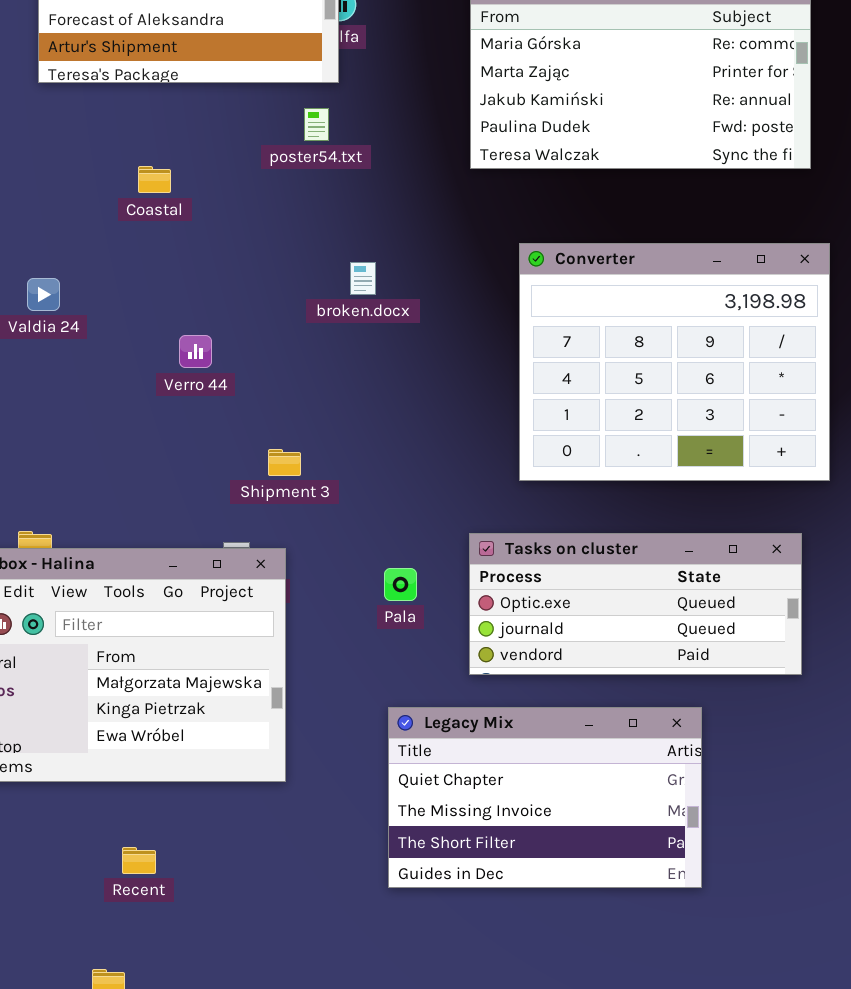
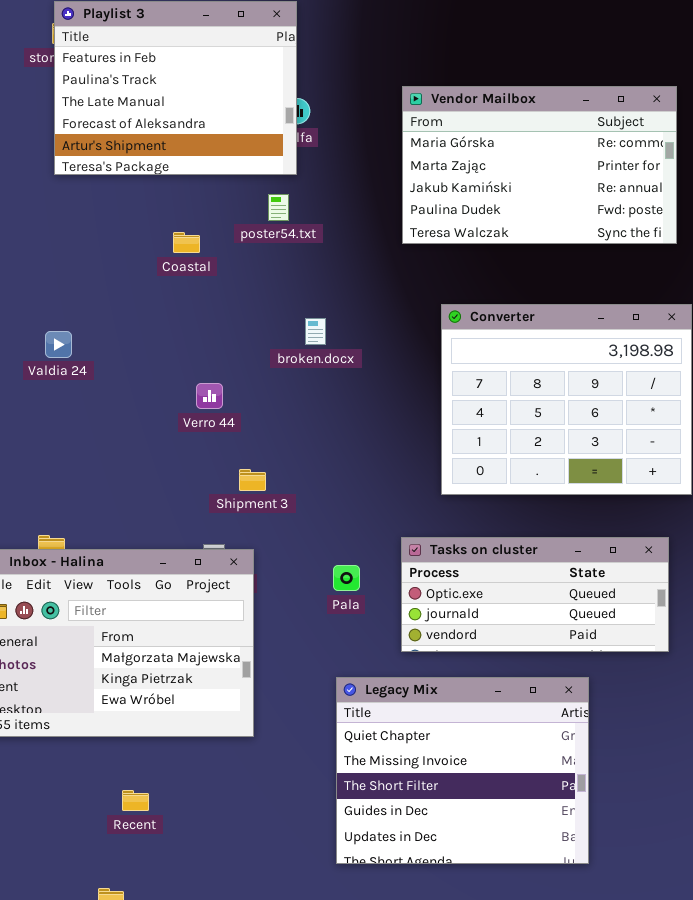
Coastal: [138,166,171,193] -> [173,232,200,253], moved
Verro 44: [179,335,212,368] -> [196,383,223,409], moved
Legacy Mix: [388,707,702,888] -> [336,677,589,864], resized

